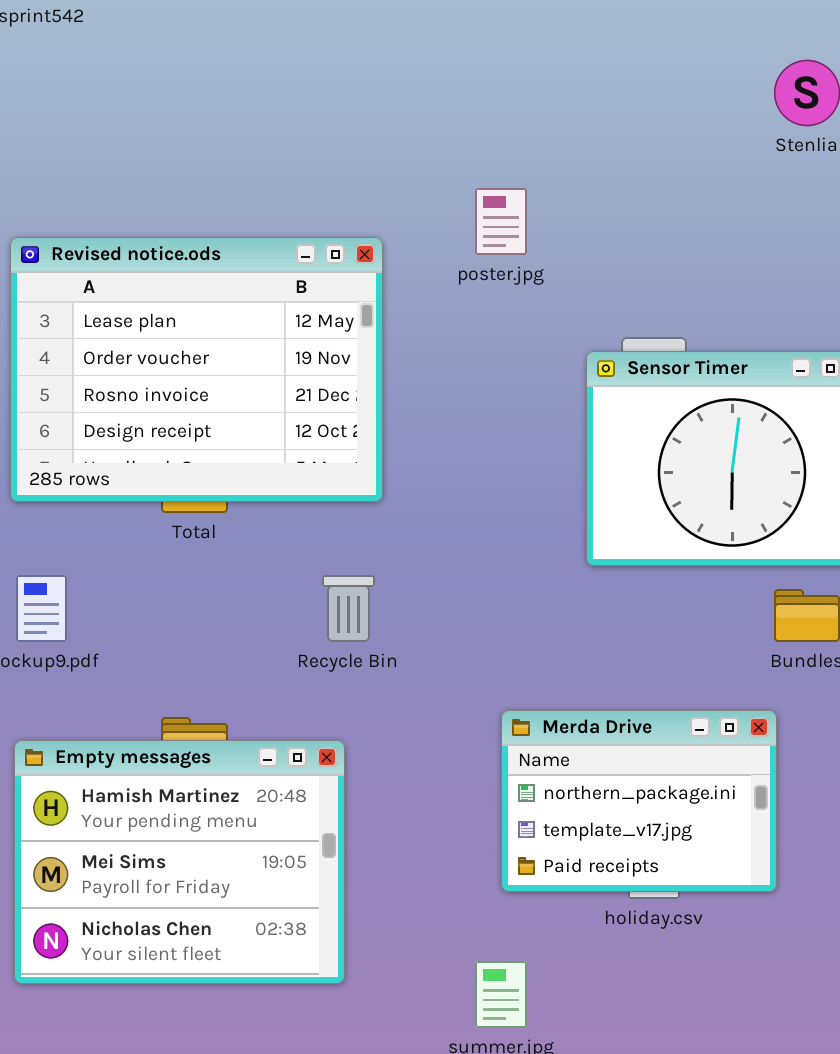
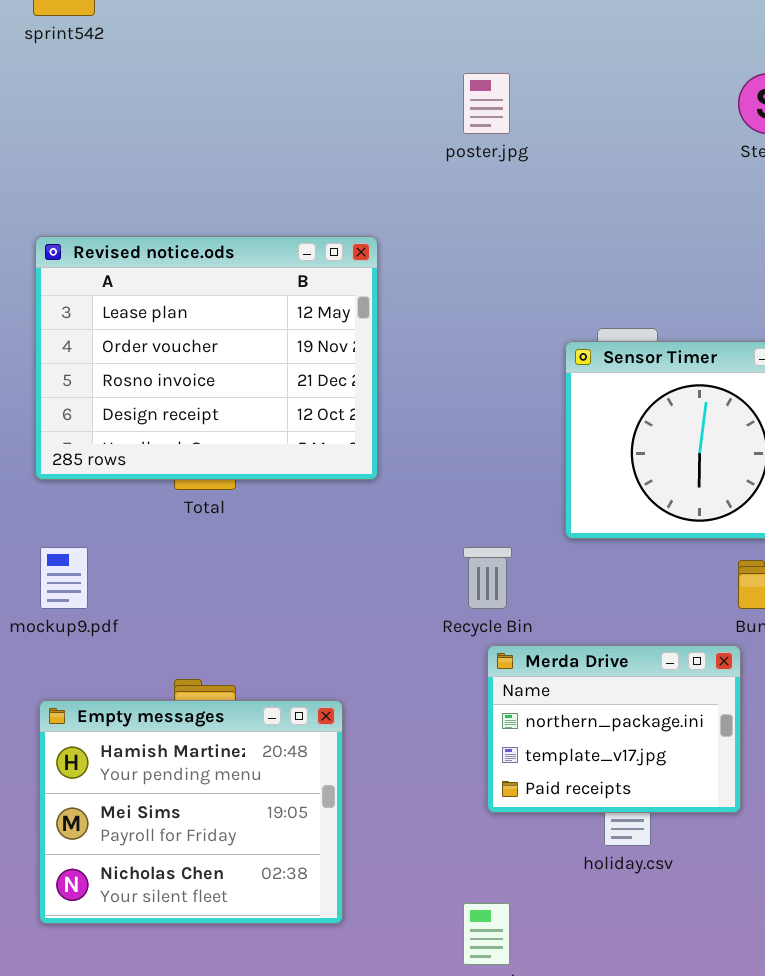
poster.jpg: [475,188,527,255] -> [463,73,510,134], moved
Recycle Bin: [322,575,375,642] -> [463,547,512,609], moved
Merda Drive: [501,710,777,892] -> [487,645,741,813], moved

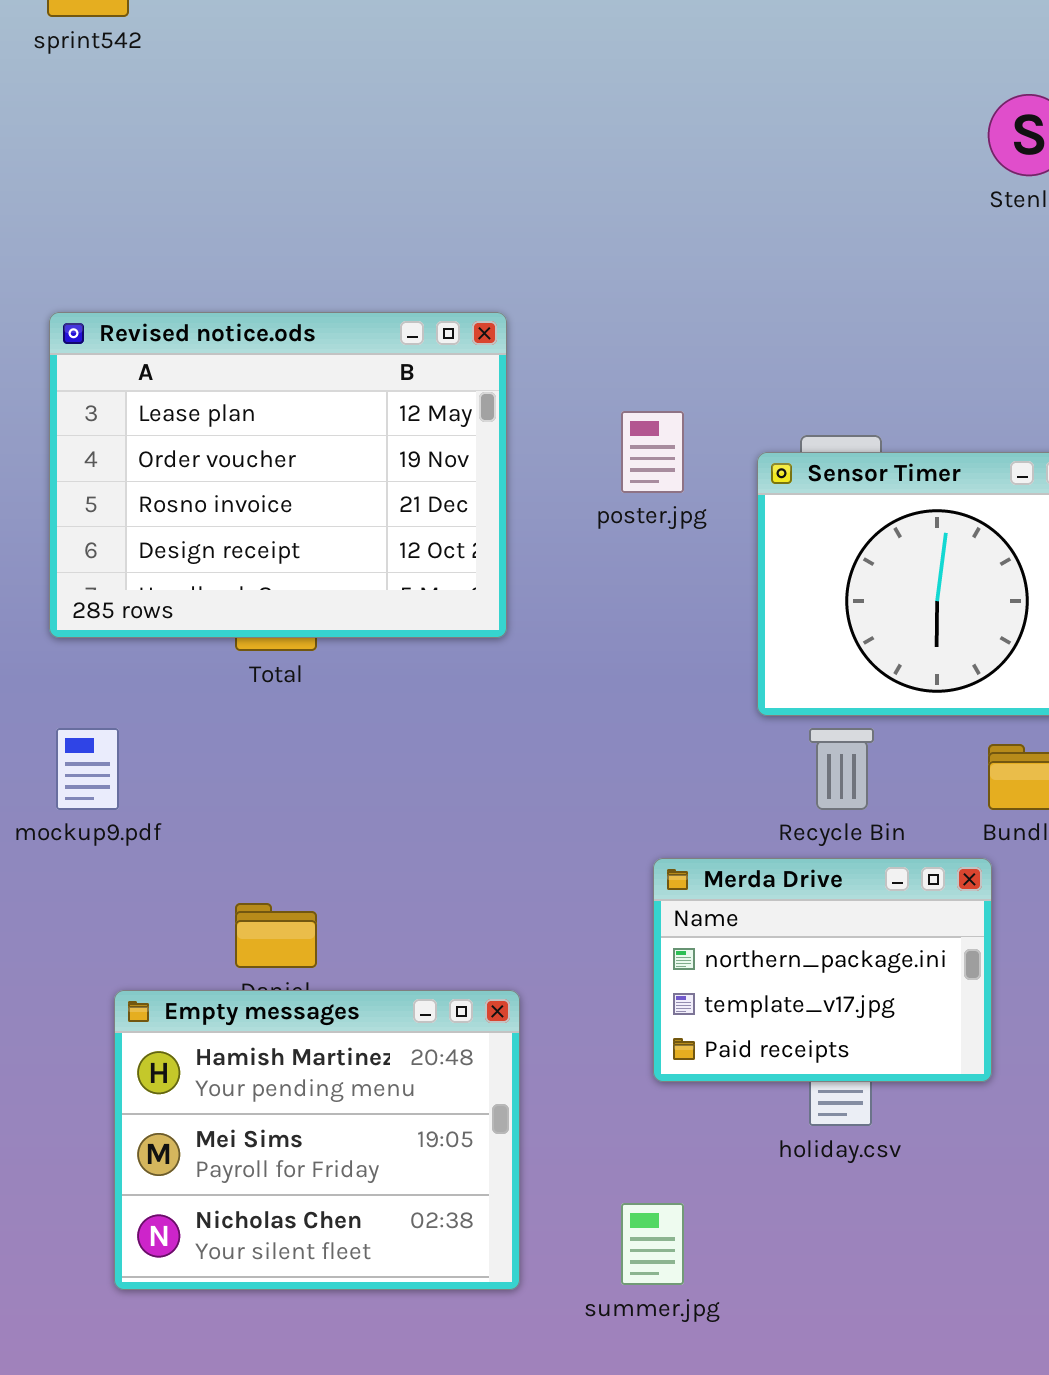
poster.jpg: [463,73,510,134] -> [621,411,684,493], moved
Recycle Bin: [463,547,512,609] -> [809,728,874,810], moved
Empty messages: [39,700,343,924] -> [114,990,520,1290], moved

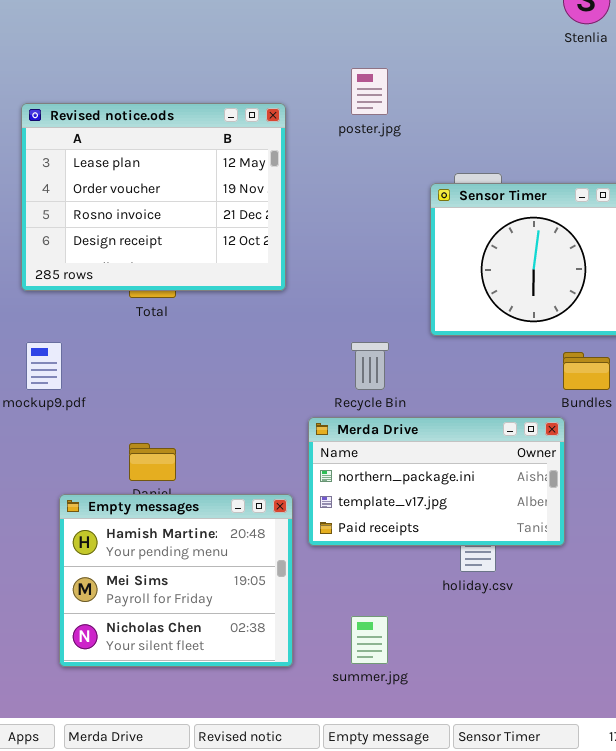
poster.jpg: [621,411,684,493] -> [351,68,388,115], moved
Recycle Bin: [809,728,874,810] -> [351,342,389,390], moved
Merda Drive: [653,858,992,1082] -> [308,417,565,546], resized

